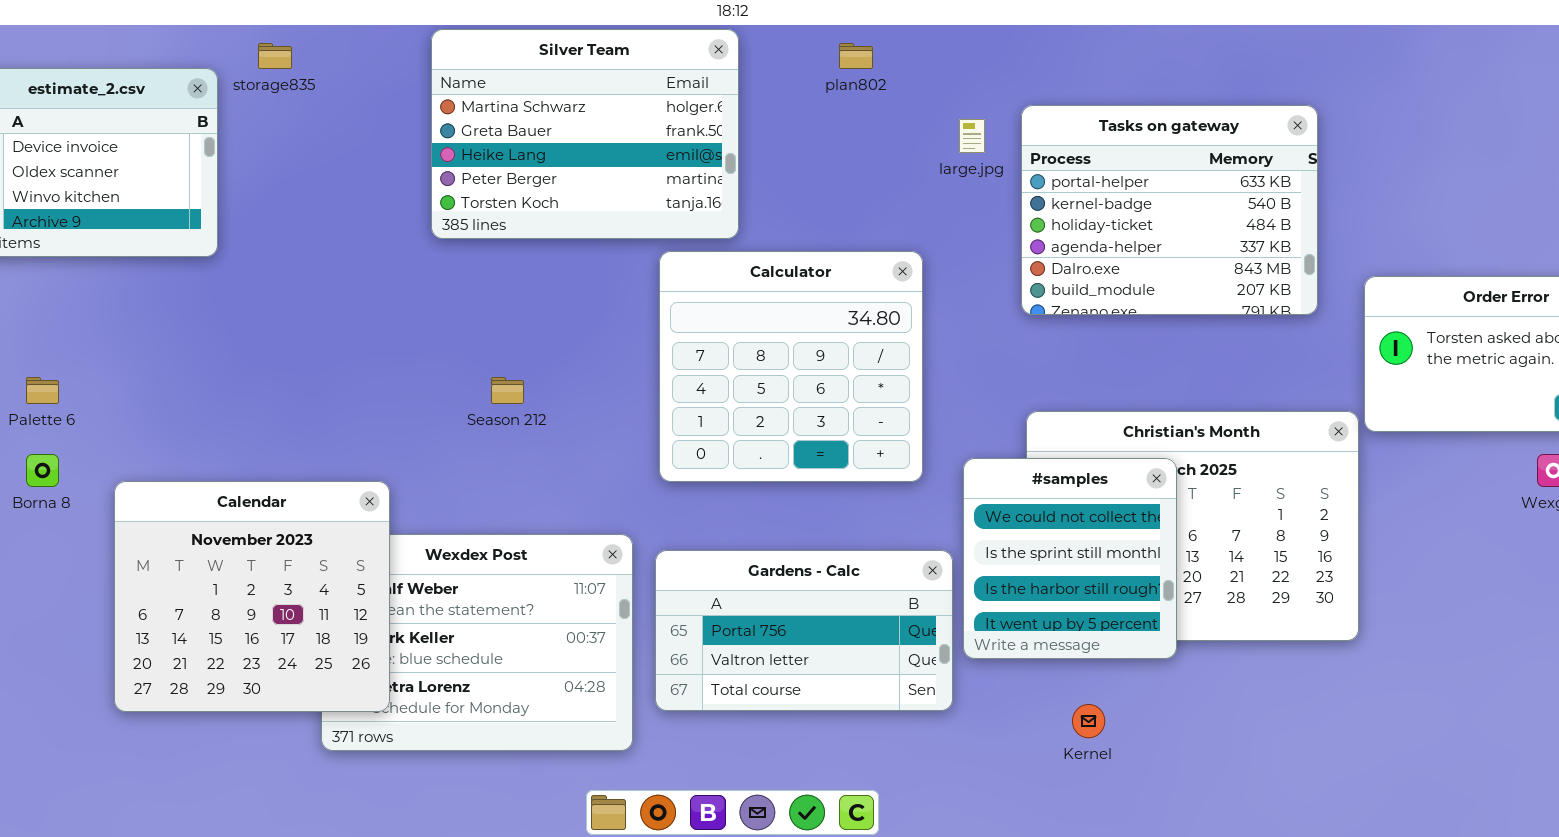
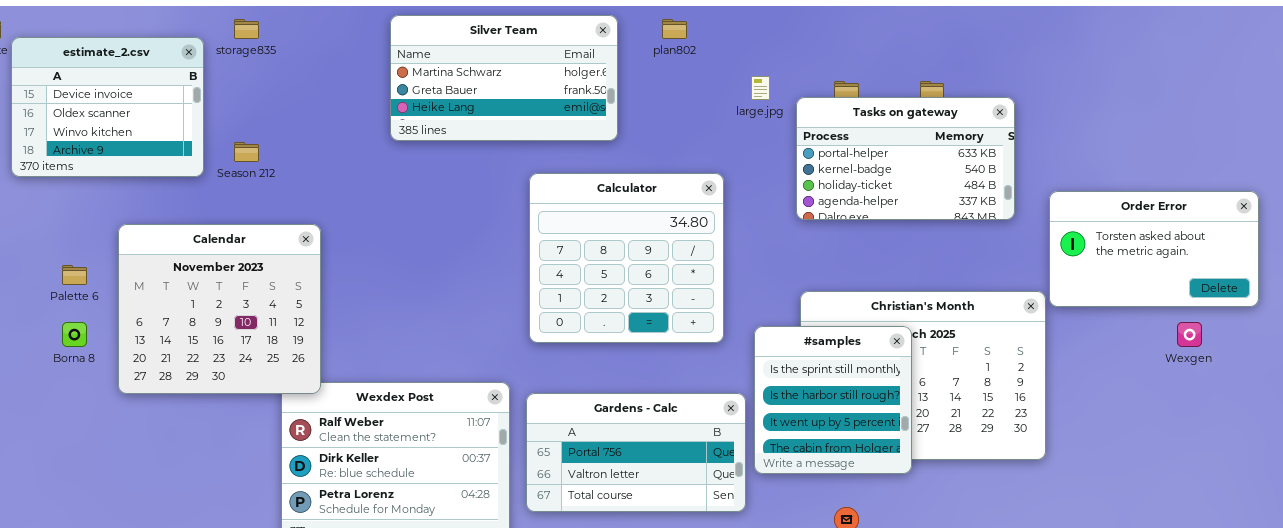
Silver Team: [431,29,739,239] -> [390,15,618,141], moved, resized
Tasks on gateway: [1021,105,1318,315] -> [796,97,1015,220], resized
Season 212: [491,377,524,404] -> [234,142,259,162], moved
#samples: [963,458,1177,659] -> [754,326,912,474], scrolled down 1 row
Calendar: [114,481,390,712] -> [118,224,321,394], moved

